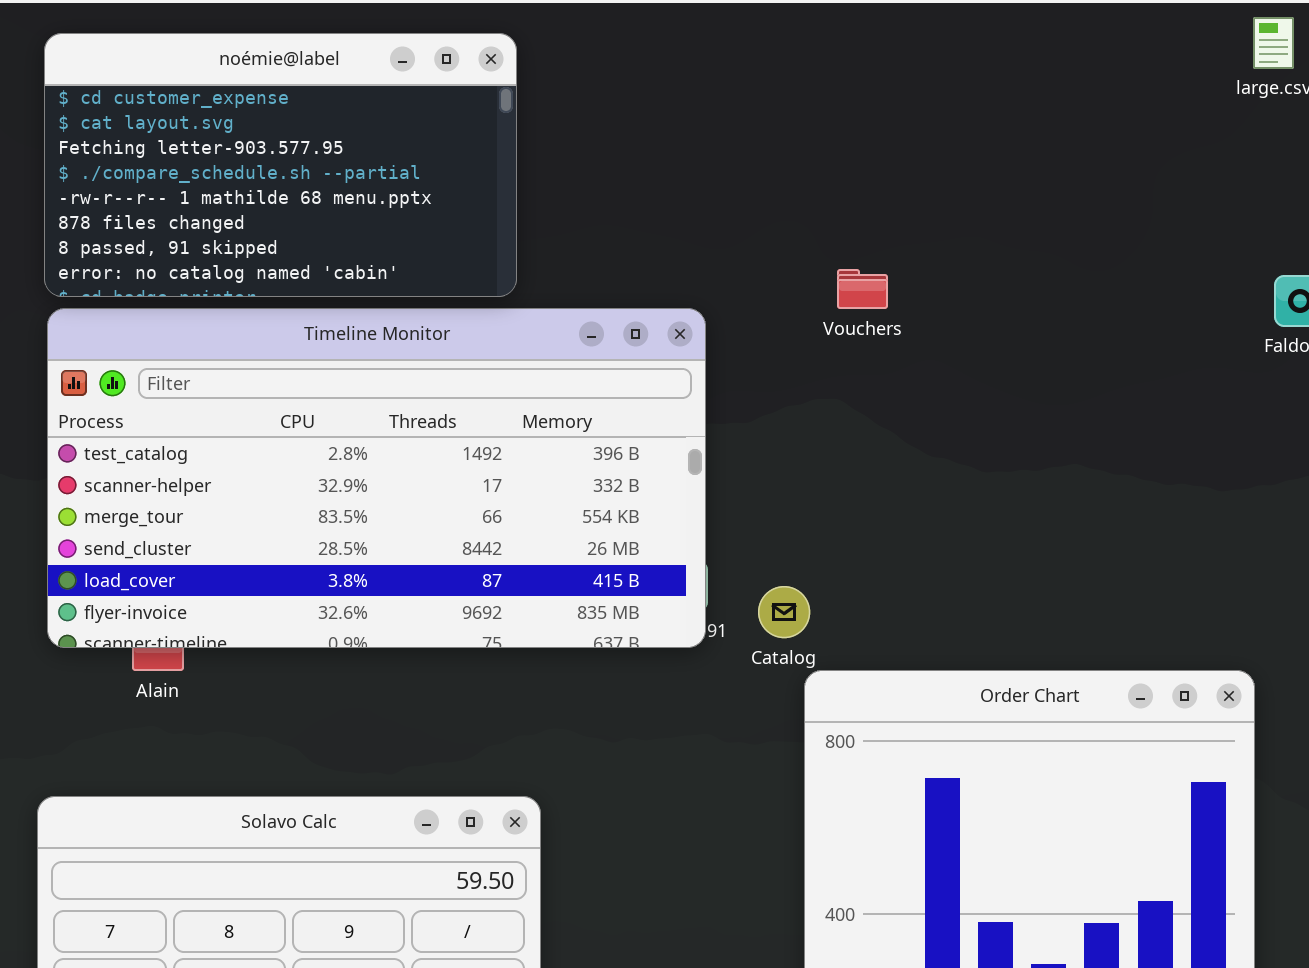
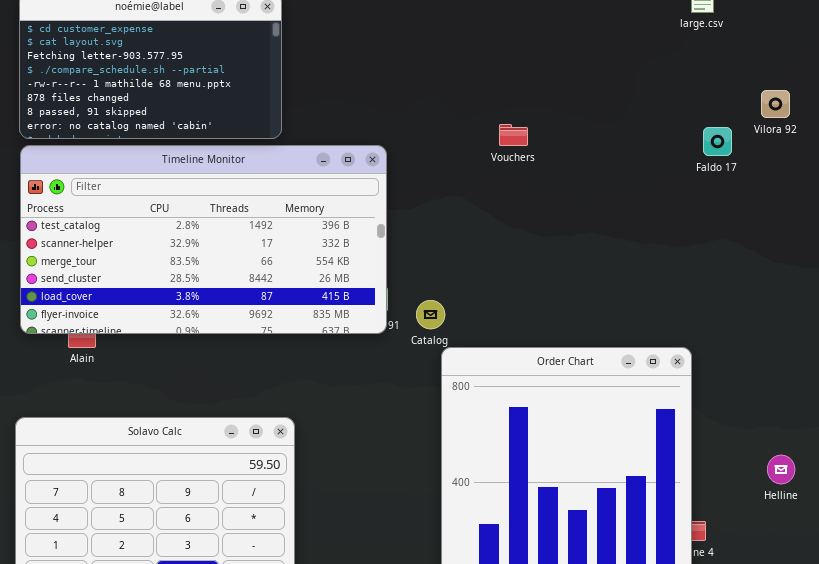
Vouchers: [837,269,888,309] -> [499,124,528,146], moved

